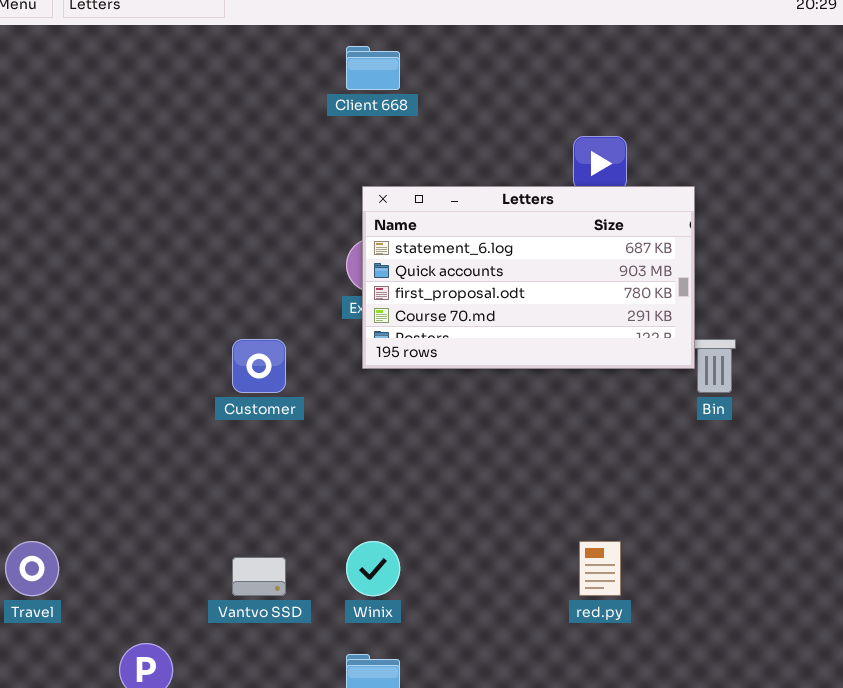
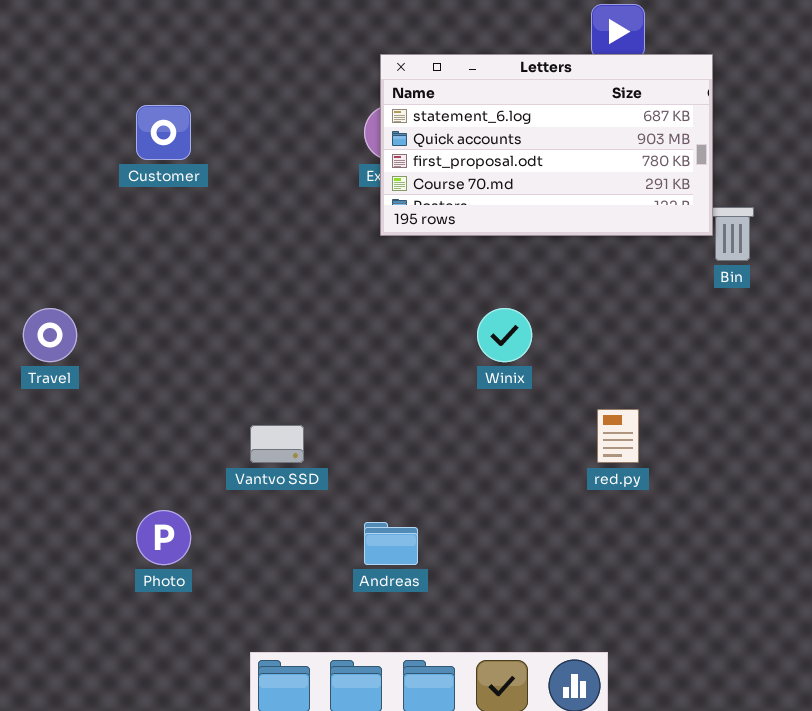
Customer: [232,339,286,393] -> [136,105,191,160], moved
Travel: [5,541,59,596] -> [23,308,77,362], moved
Winix: [346,541,400,596] -> [477,308,532,362], moved

